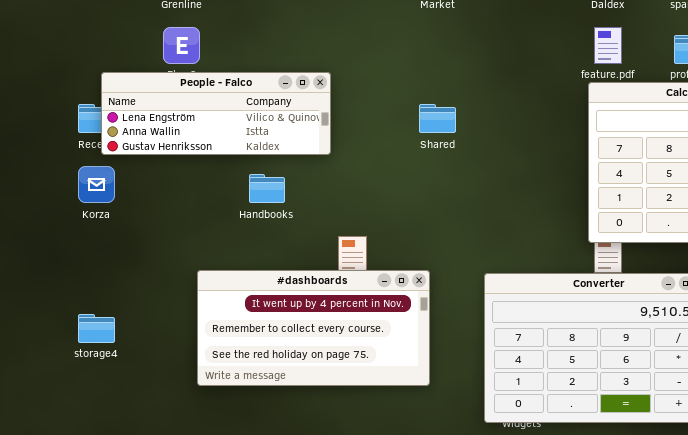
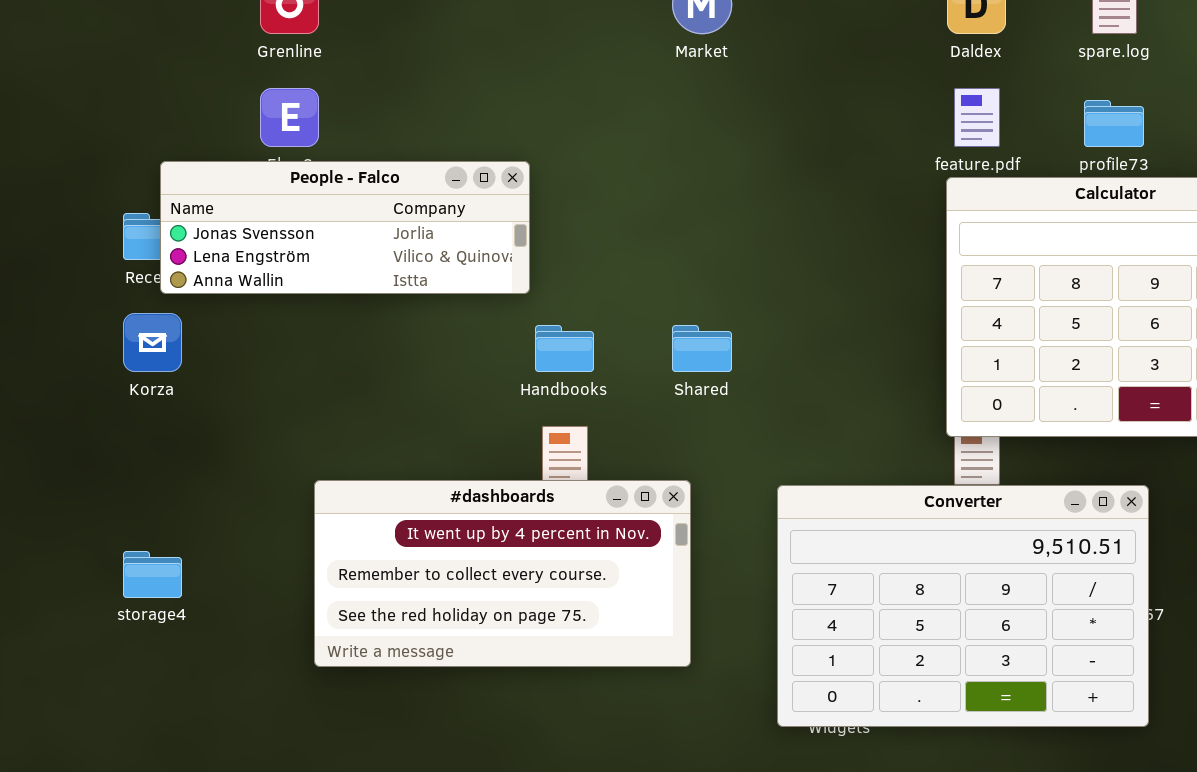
People - Falco: [101,72,331,155] -> [160,161,530,294], scrolled up 1 row
Shared: [419,104,456,133] -> [672,325,732,372], moved
Handbooks: [249,174,285,203] -> [535,325,594,372], moved

